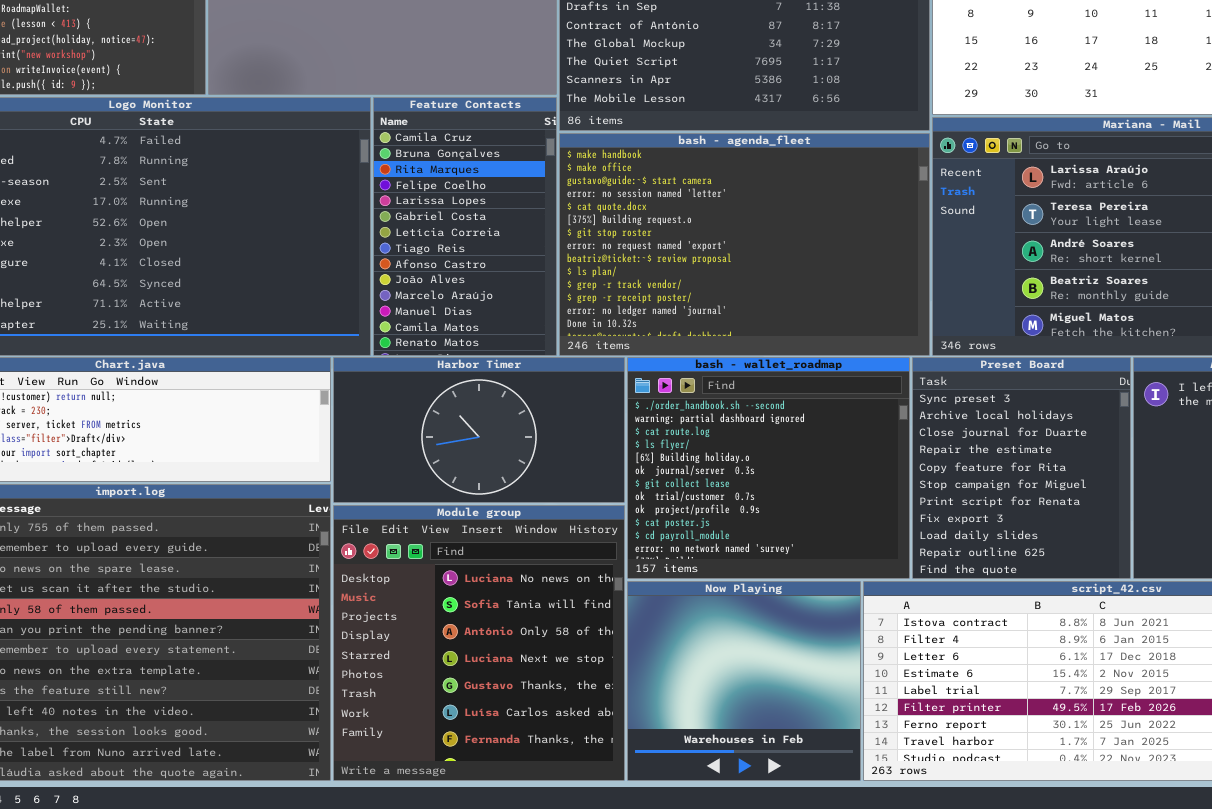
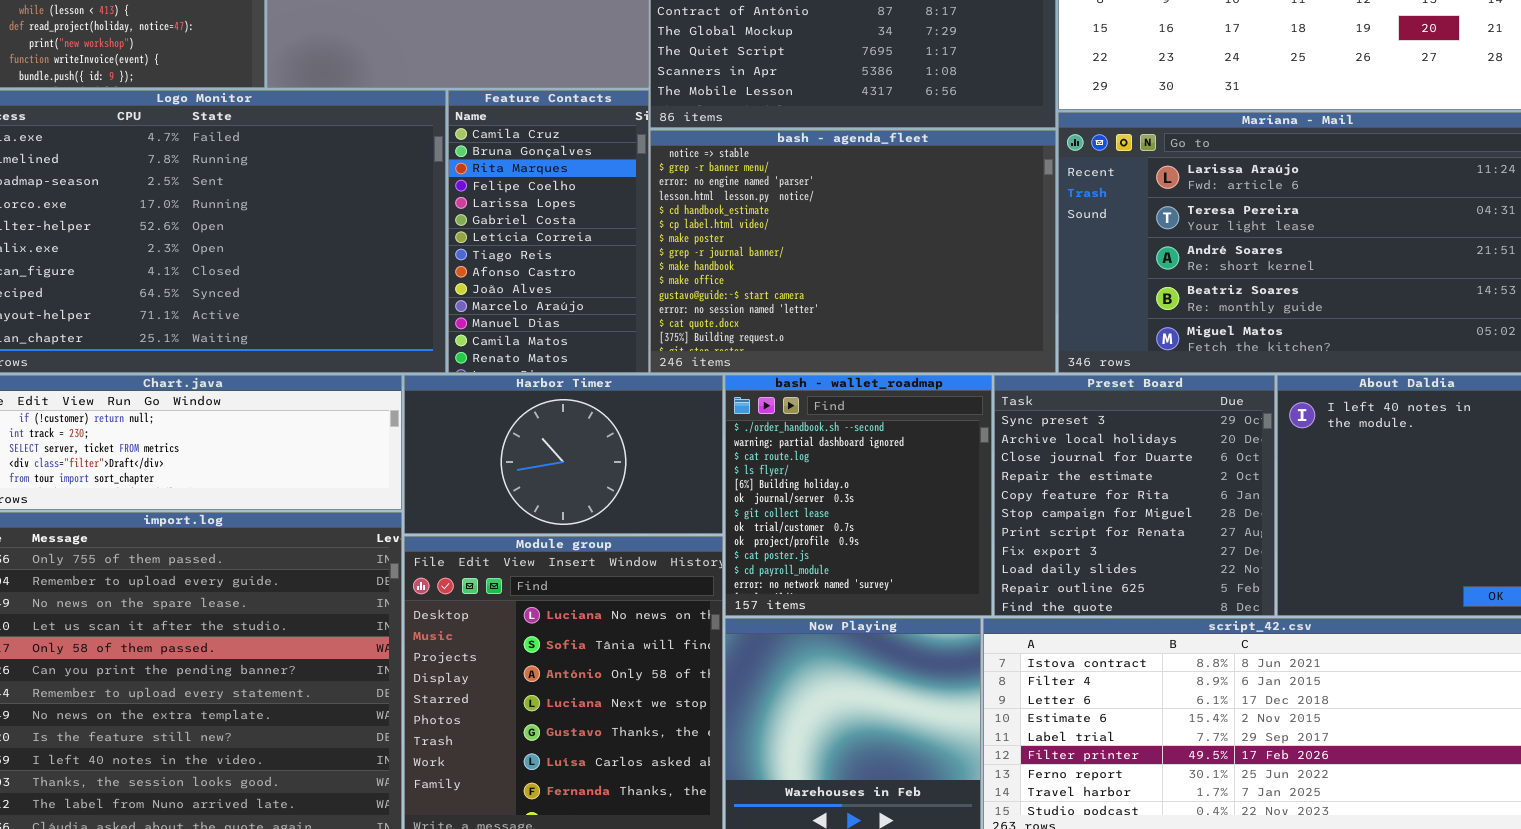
bash - agenda_fleet: [559,133,930,356] -> [650,130,1056,373], scrolled up 8 rows
bash - wallet_roadmap: [627,357,910,579] -> [725,375,992,616], resized
Preset Board: [912,357,1131,579] -> [994,375,1275,616], resized

